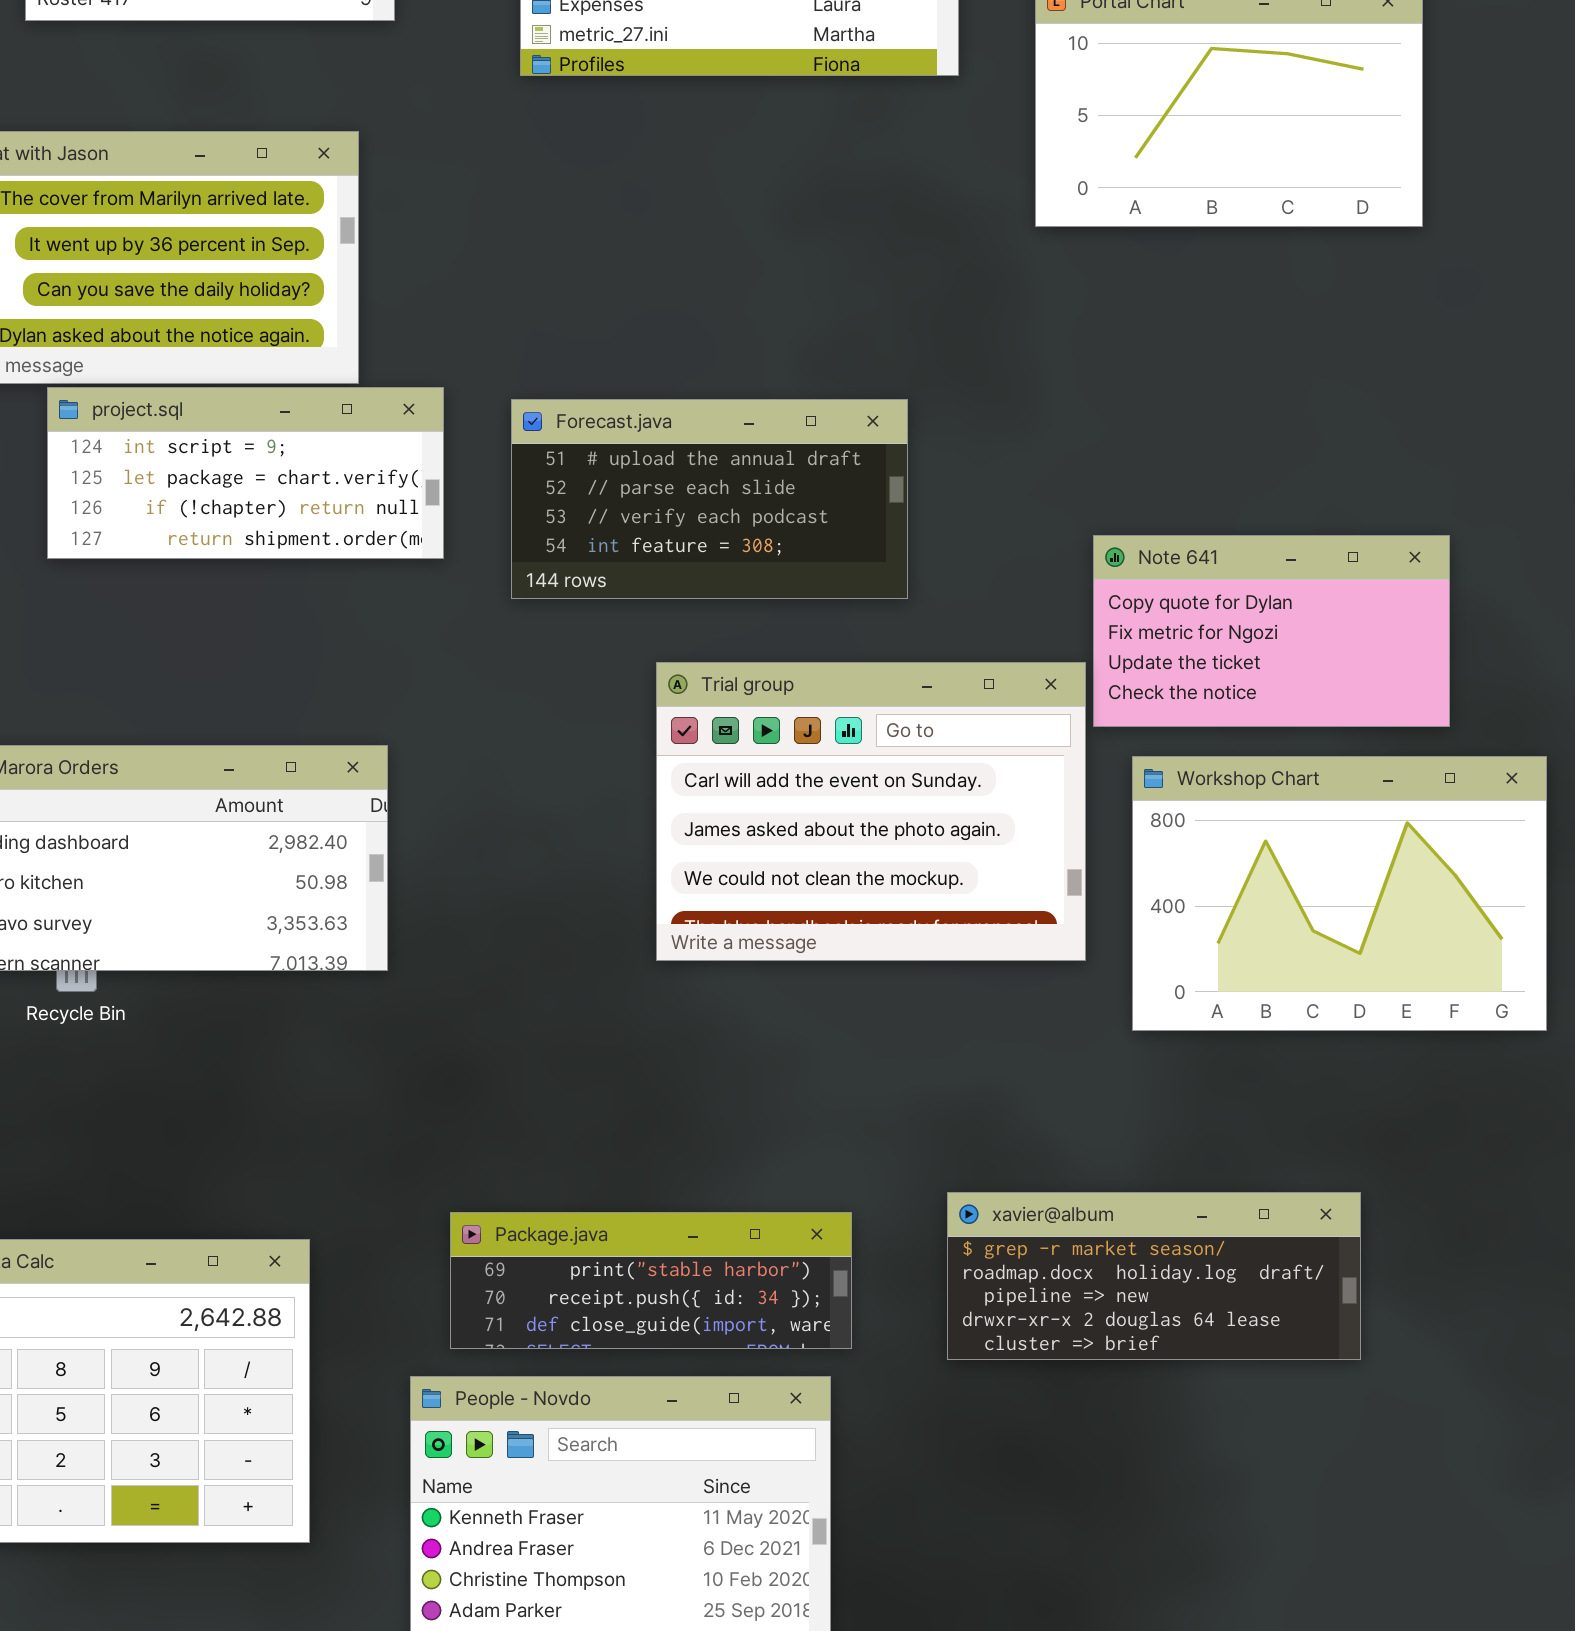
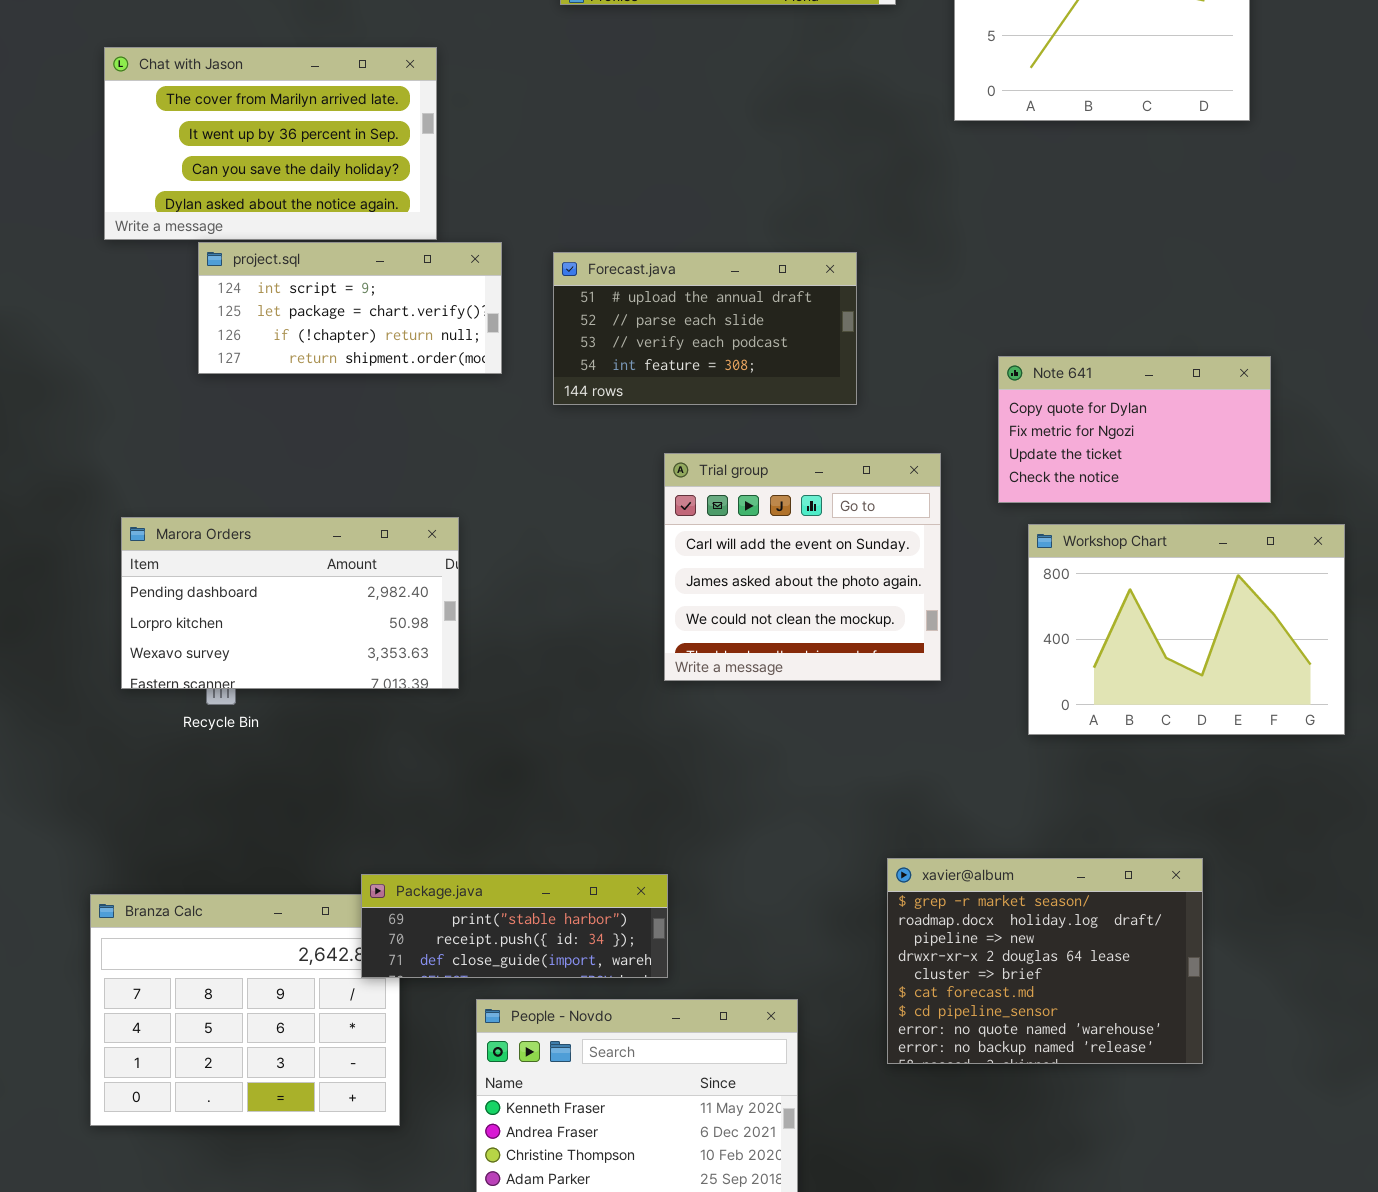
Trial group: [656,662,1086,961] -> [664,453,941,681], resized
xavier@album: [947,1192,1361,1360] -> [887,858,1203,1064], resized
Package.java: [450,1212,852,1349] -> [361,874,668,978], moved

